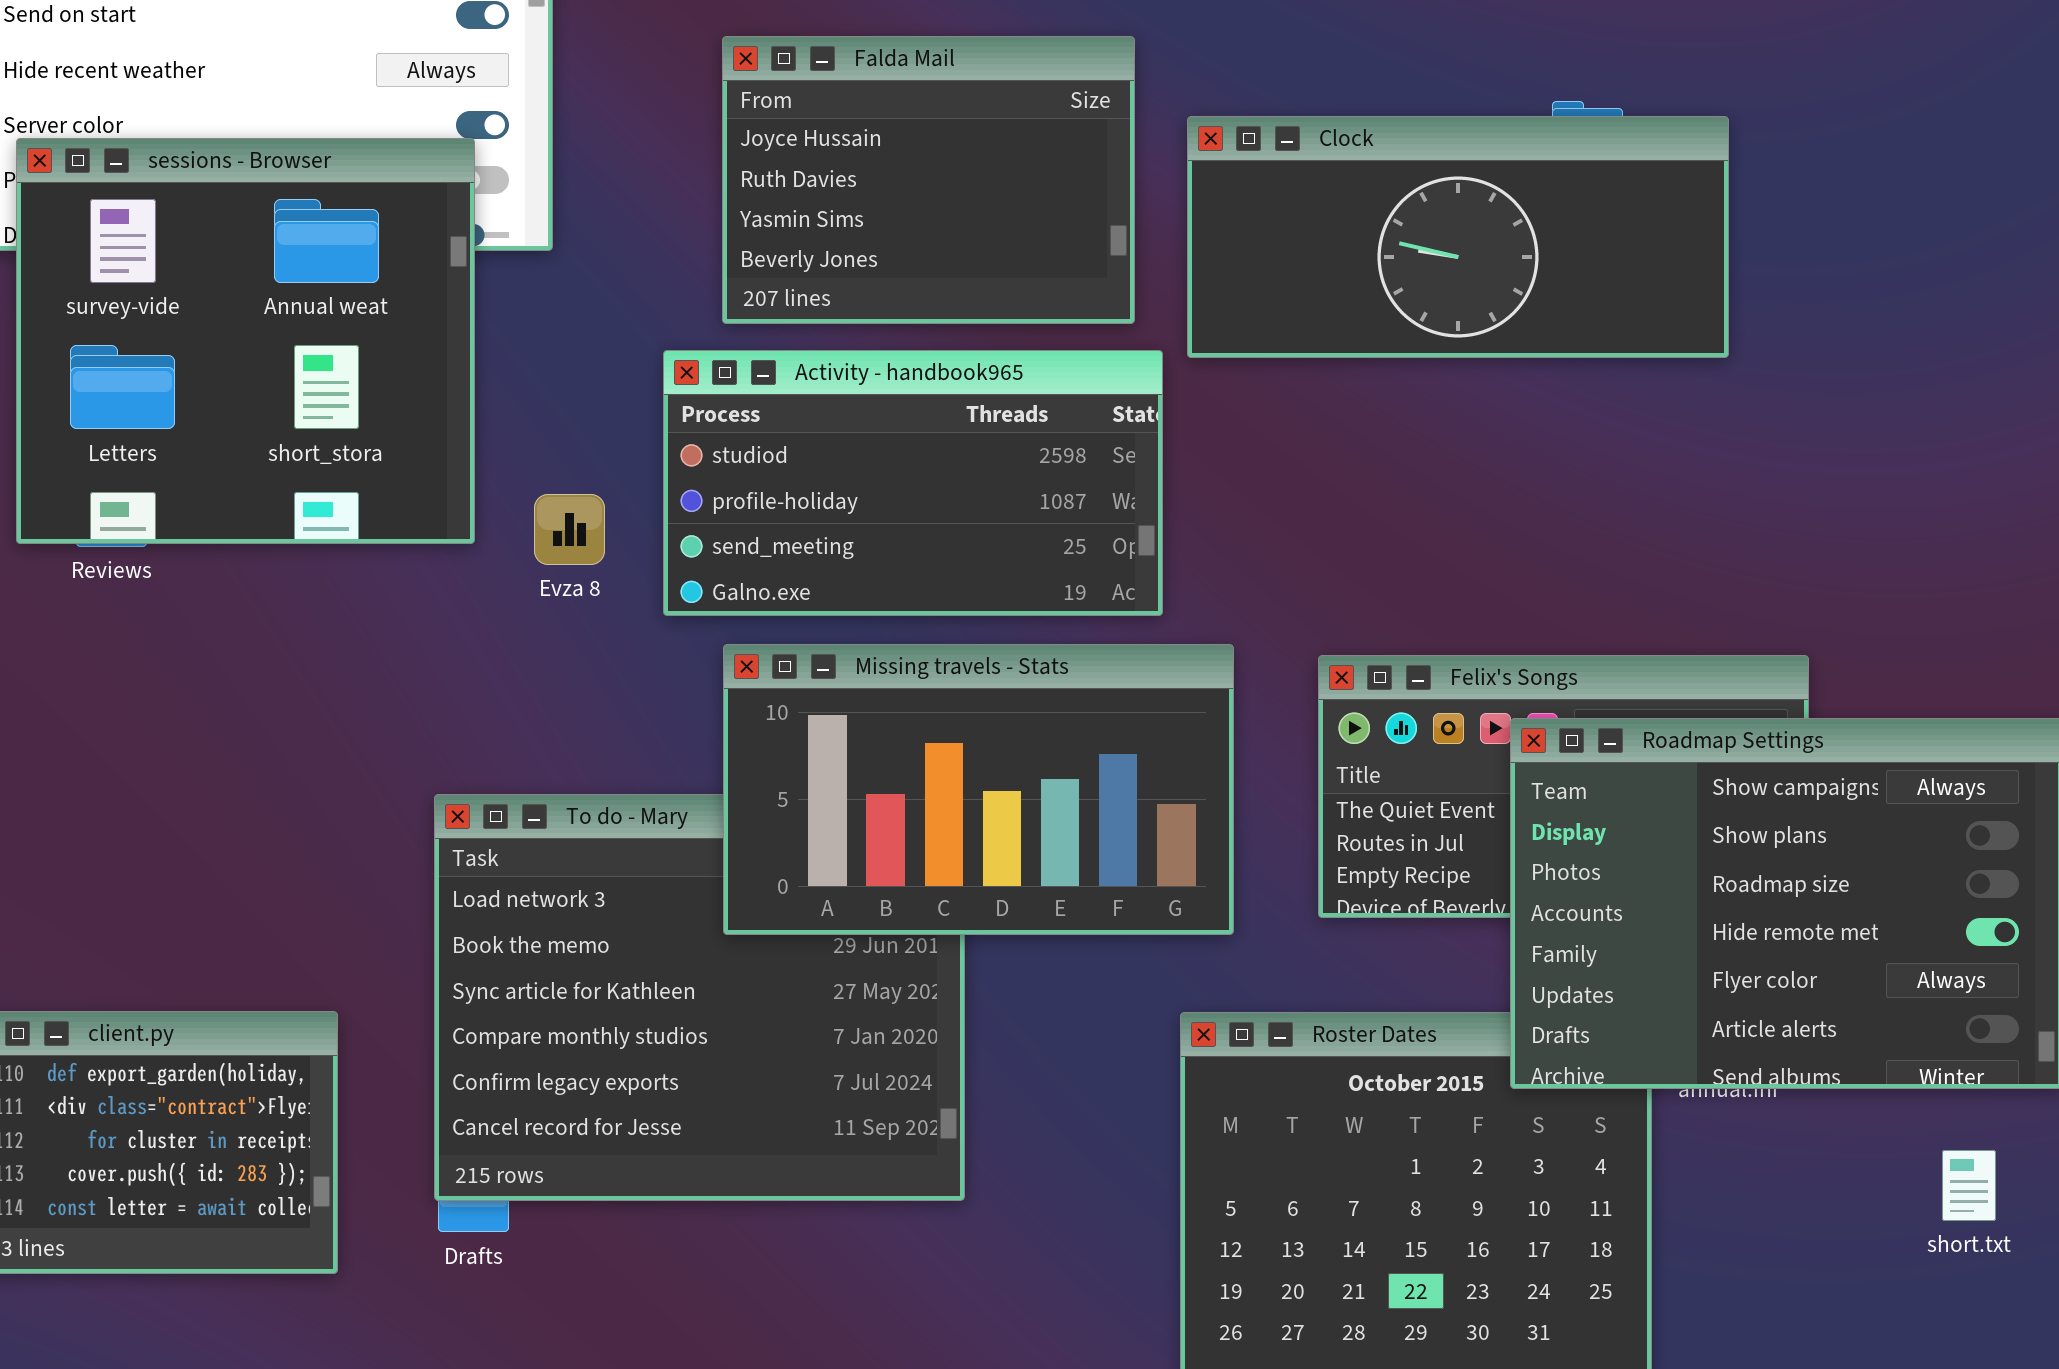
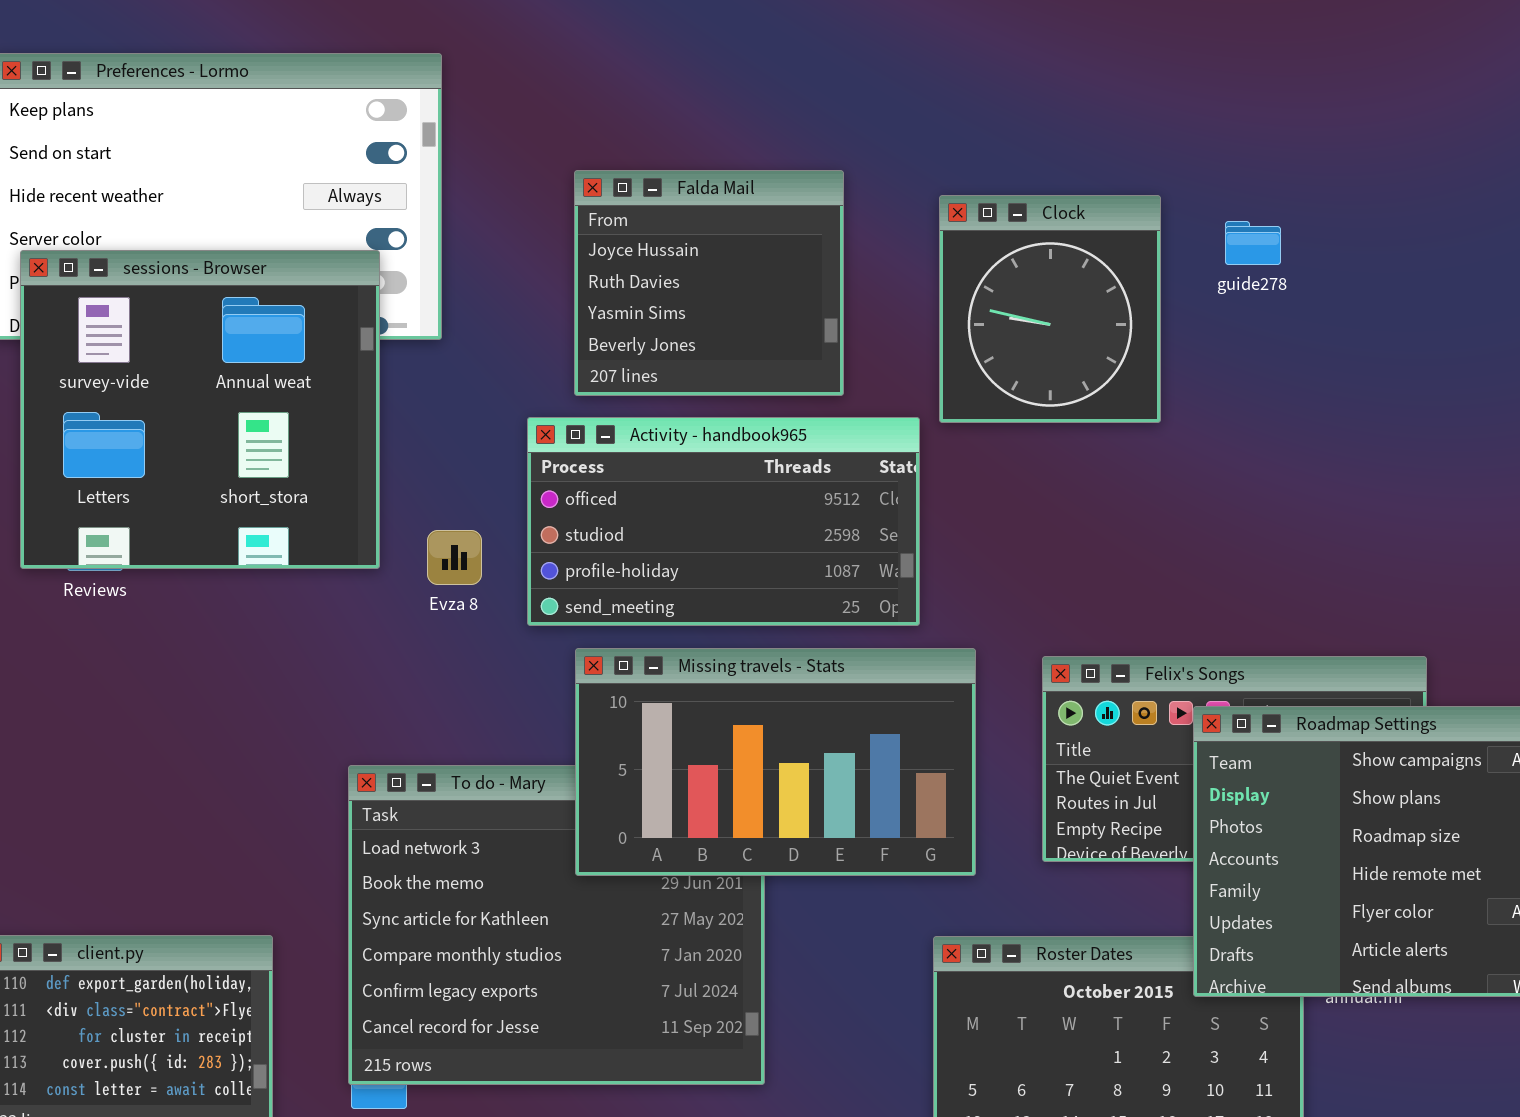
Falda Mail: [722,36,1135,324] -> [574,170,844,396], resized
Clock: [1187,116,1729,358] -> [939,195,1161,423], resized
Activity - handbook965: [663,350,1163,616] -> [527,417,920,626], scrolled up 1 row

